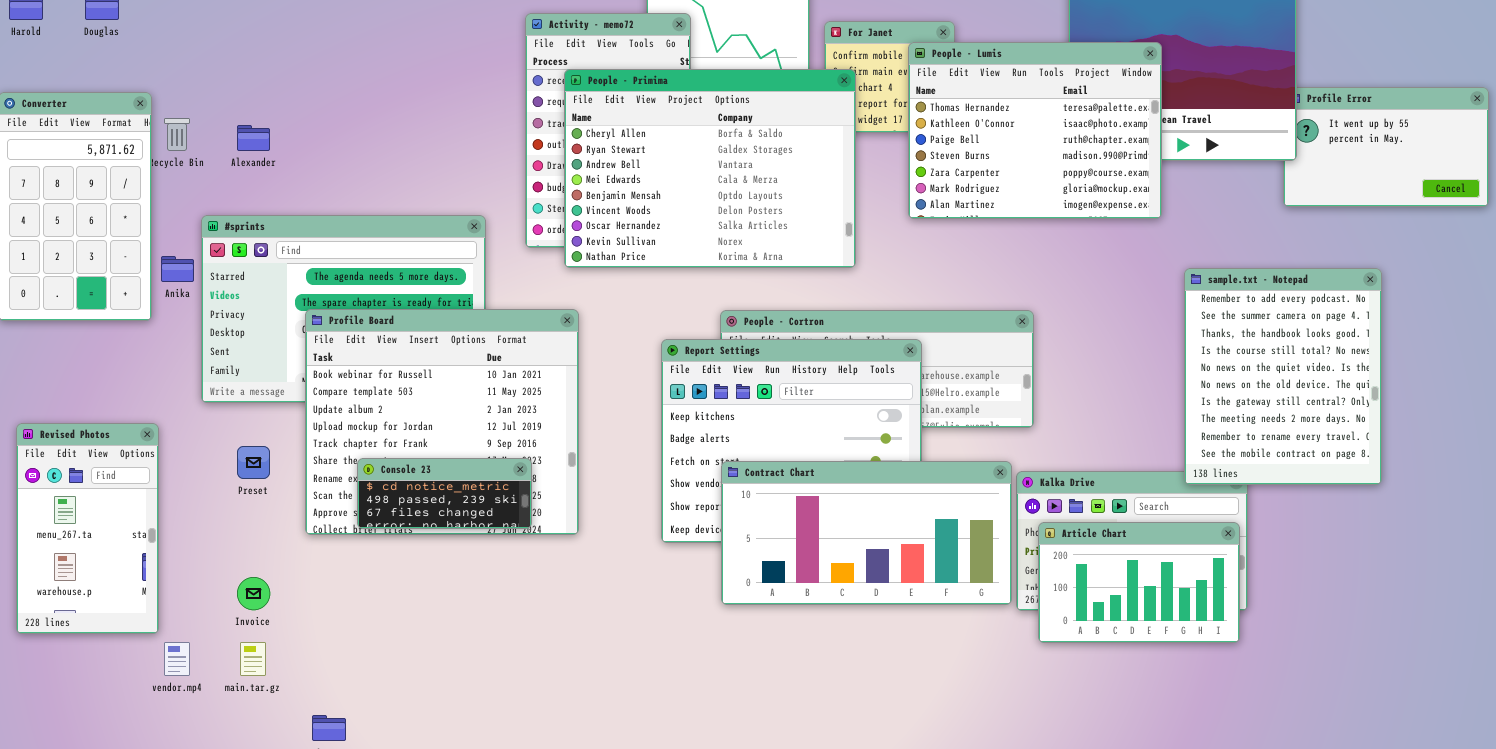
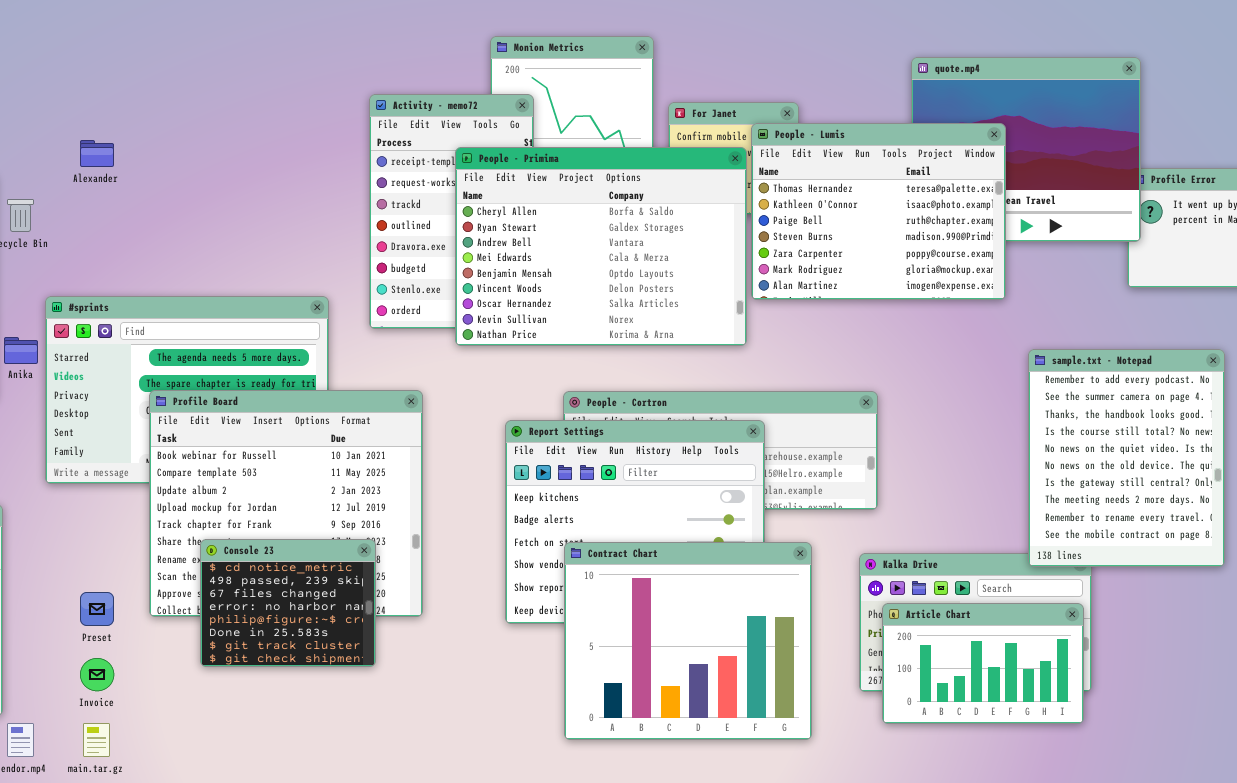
People - Primima: [564,69,856,268] -> [455,147,747,346], moved
Alexander: [237,125,270,151] -> [80,140,114,167], moved
Preset: [237,446,270,479] -> [80,592,114,626], moved
Console 23: [357,458,532,529] -> [200,539,376,667], resized
Contract Chart: [721,461,1012,605] -> [564,542,812,740], resized

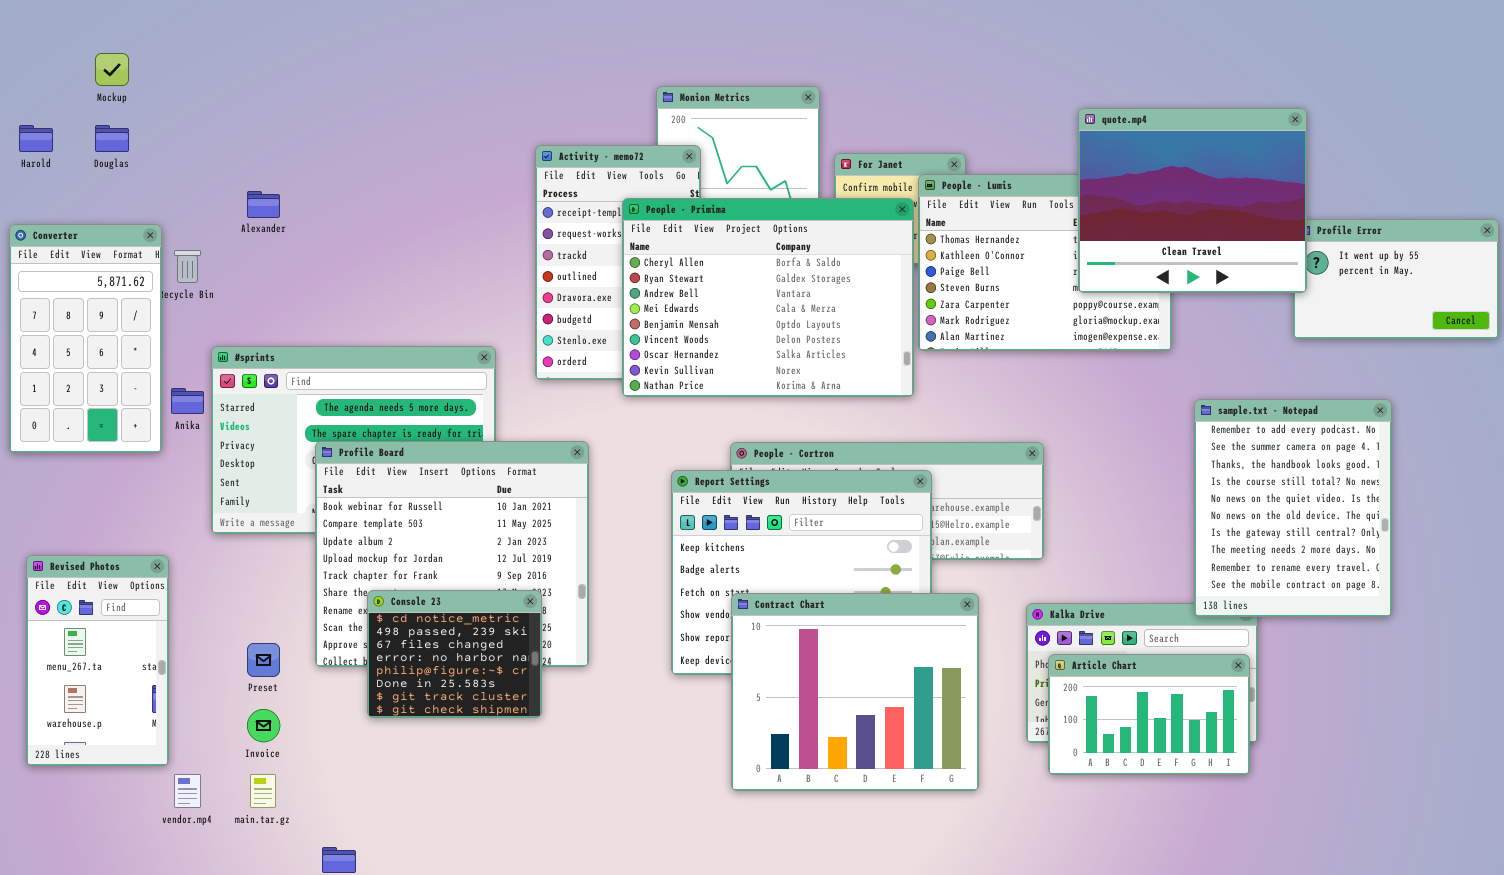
quote.mp4: [911,57,1141,242] -> [1078,108,1307,293], raised

